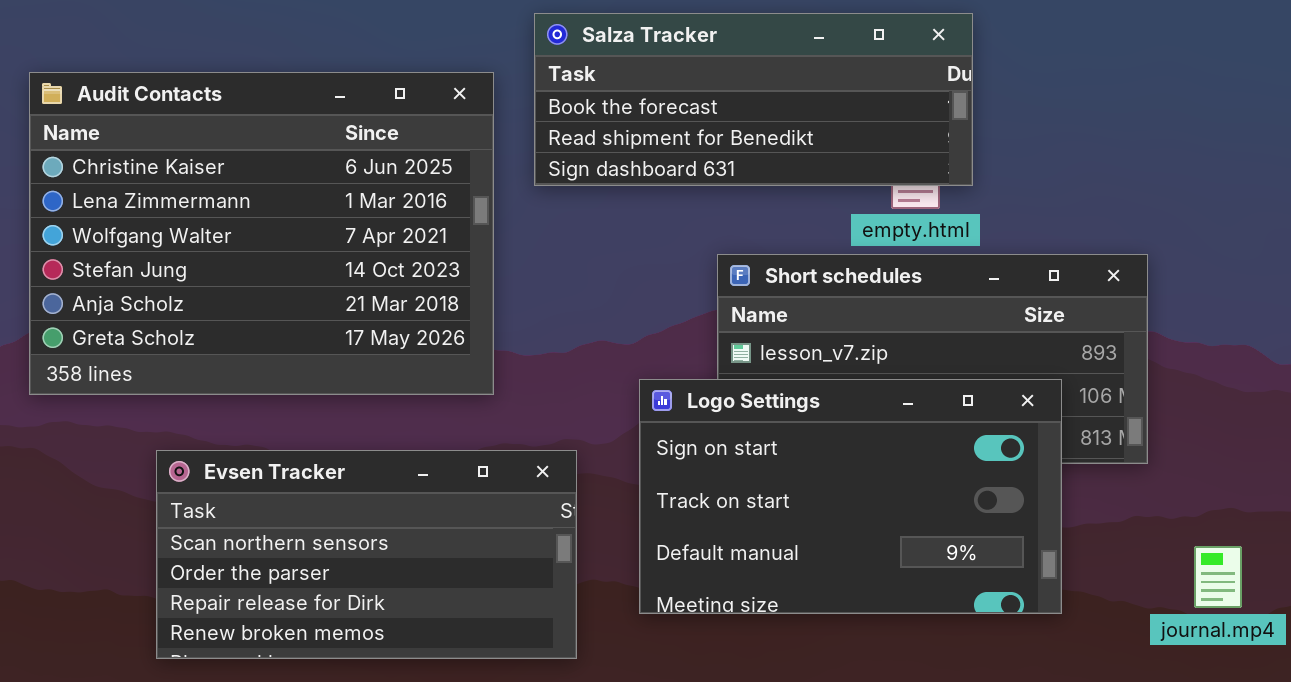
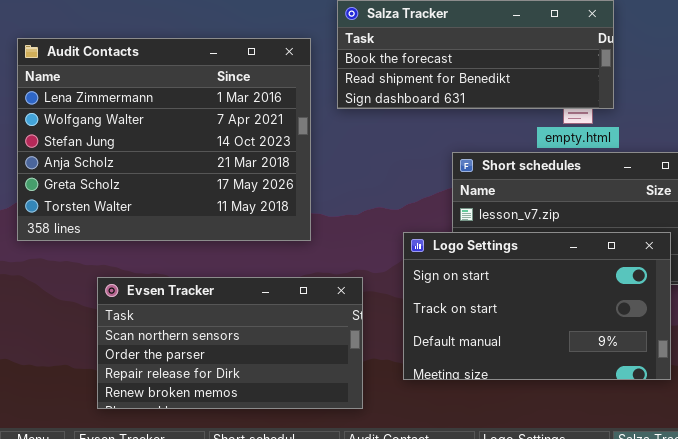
Audit Contacts: [29,72,494,395] -> [17,38,311,241], scrolled down 1 row

